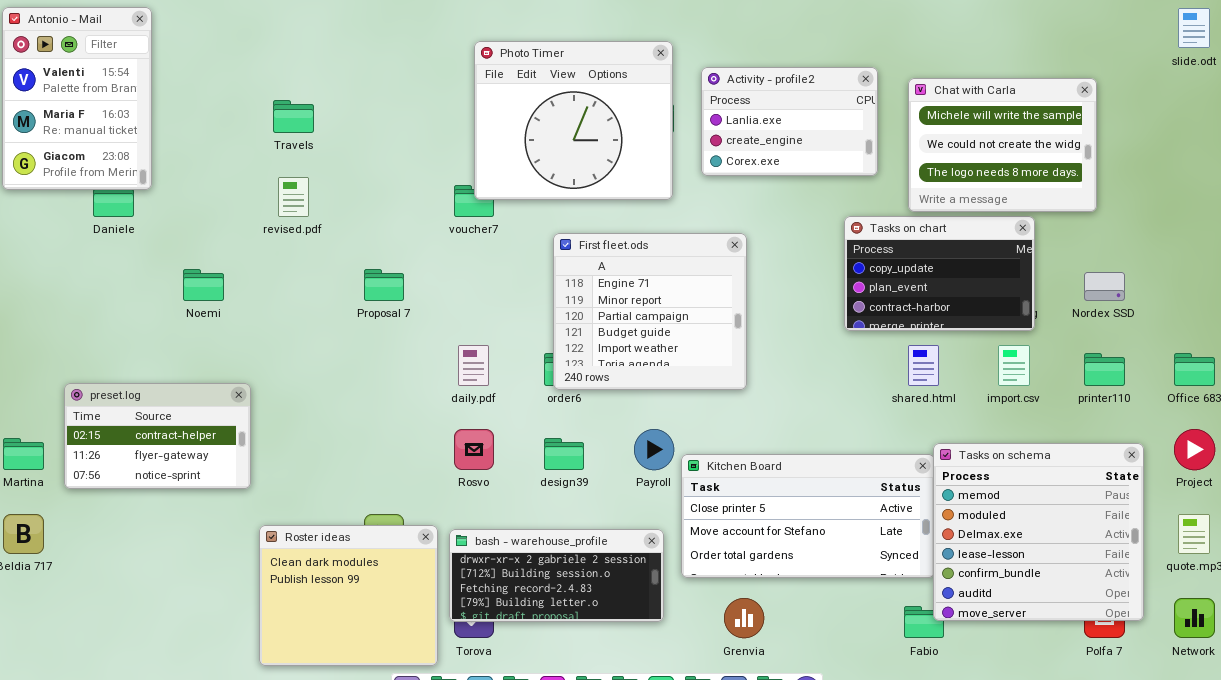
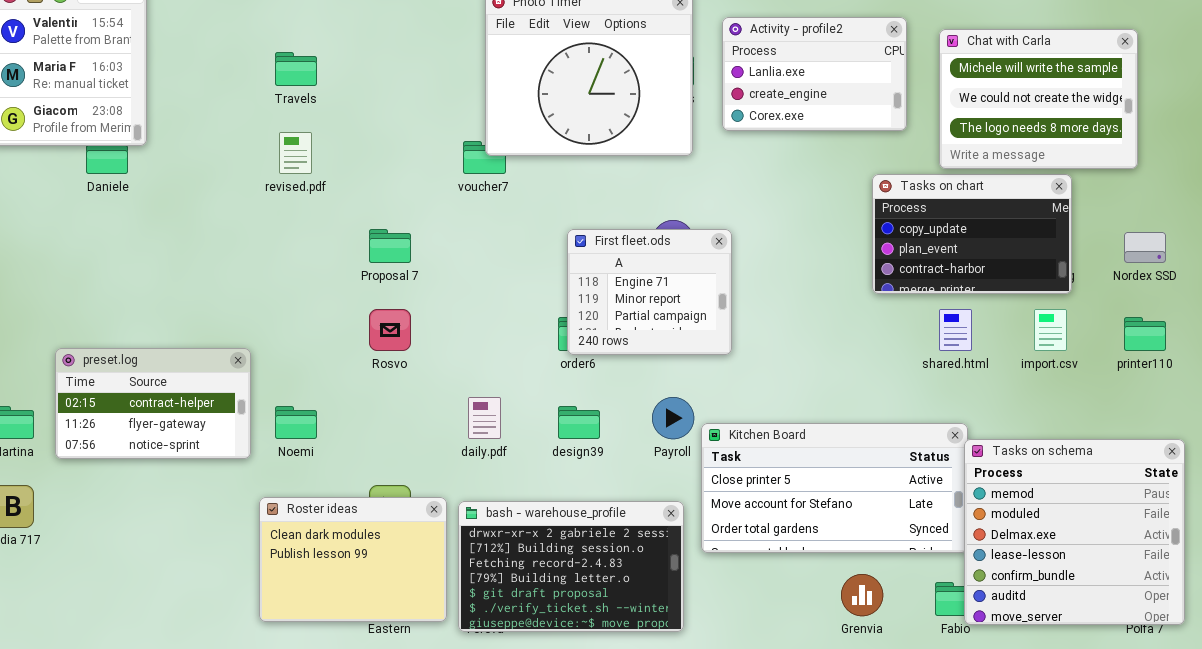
First fleet.ods: [553,233,747,390] -> [567,229,732,355], resized
Noemi: [183,269,224,301] -> [275,406,317,439], moved
daily.pdf: [458,345,489,386] -> [468,397,501,439], moved
Rosvo: [454,429,494,470] -> [369,309,411,351], moved
Tasks on schema: [933,443,1144,621] -> [964,439,1185,625], moved
Roster ideas: [259,525,438,666] -> [259,497,447,622], resized
bash - warehouse_profile: [449,529,664,622] -> [458,501,684,632], resized
Grenvia: [724,598,764,638] -> [841,574,883,616], moved

